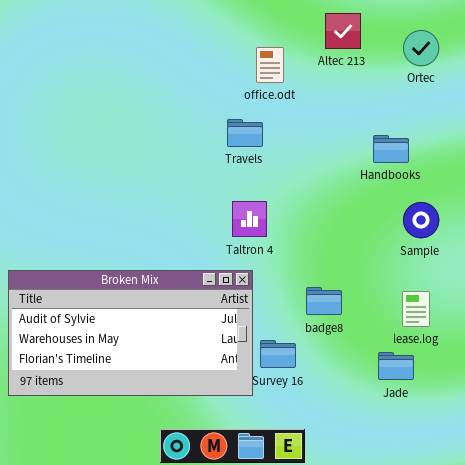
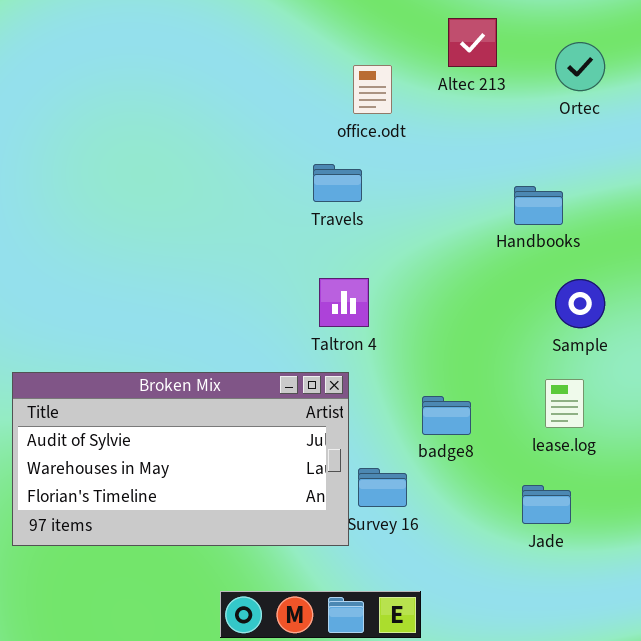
lease.log: [402,291,430,327] -> [545,379,584,428], moved

